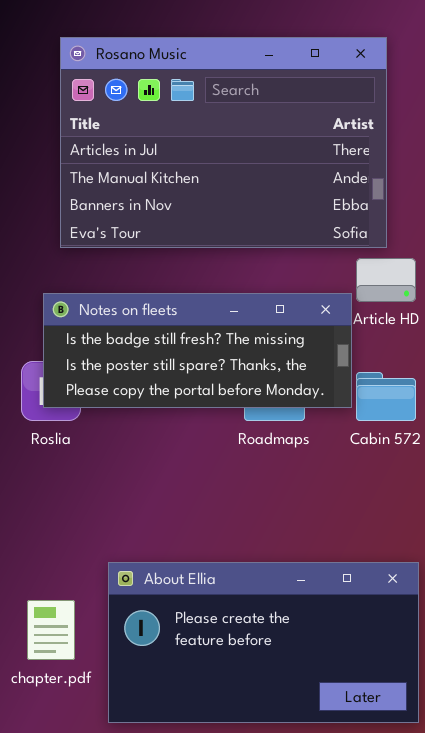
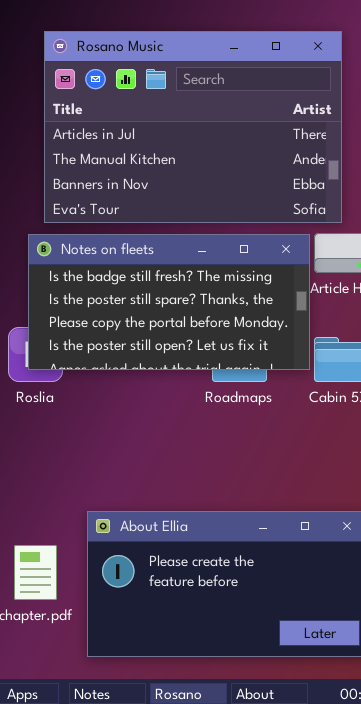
Notes on fleets: [43,293,352,408] -> [28,234,310,370], resized

